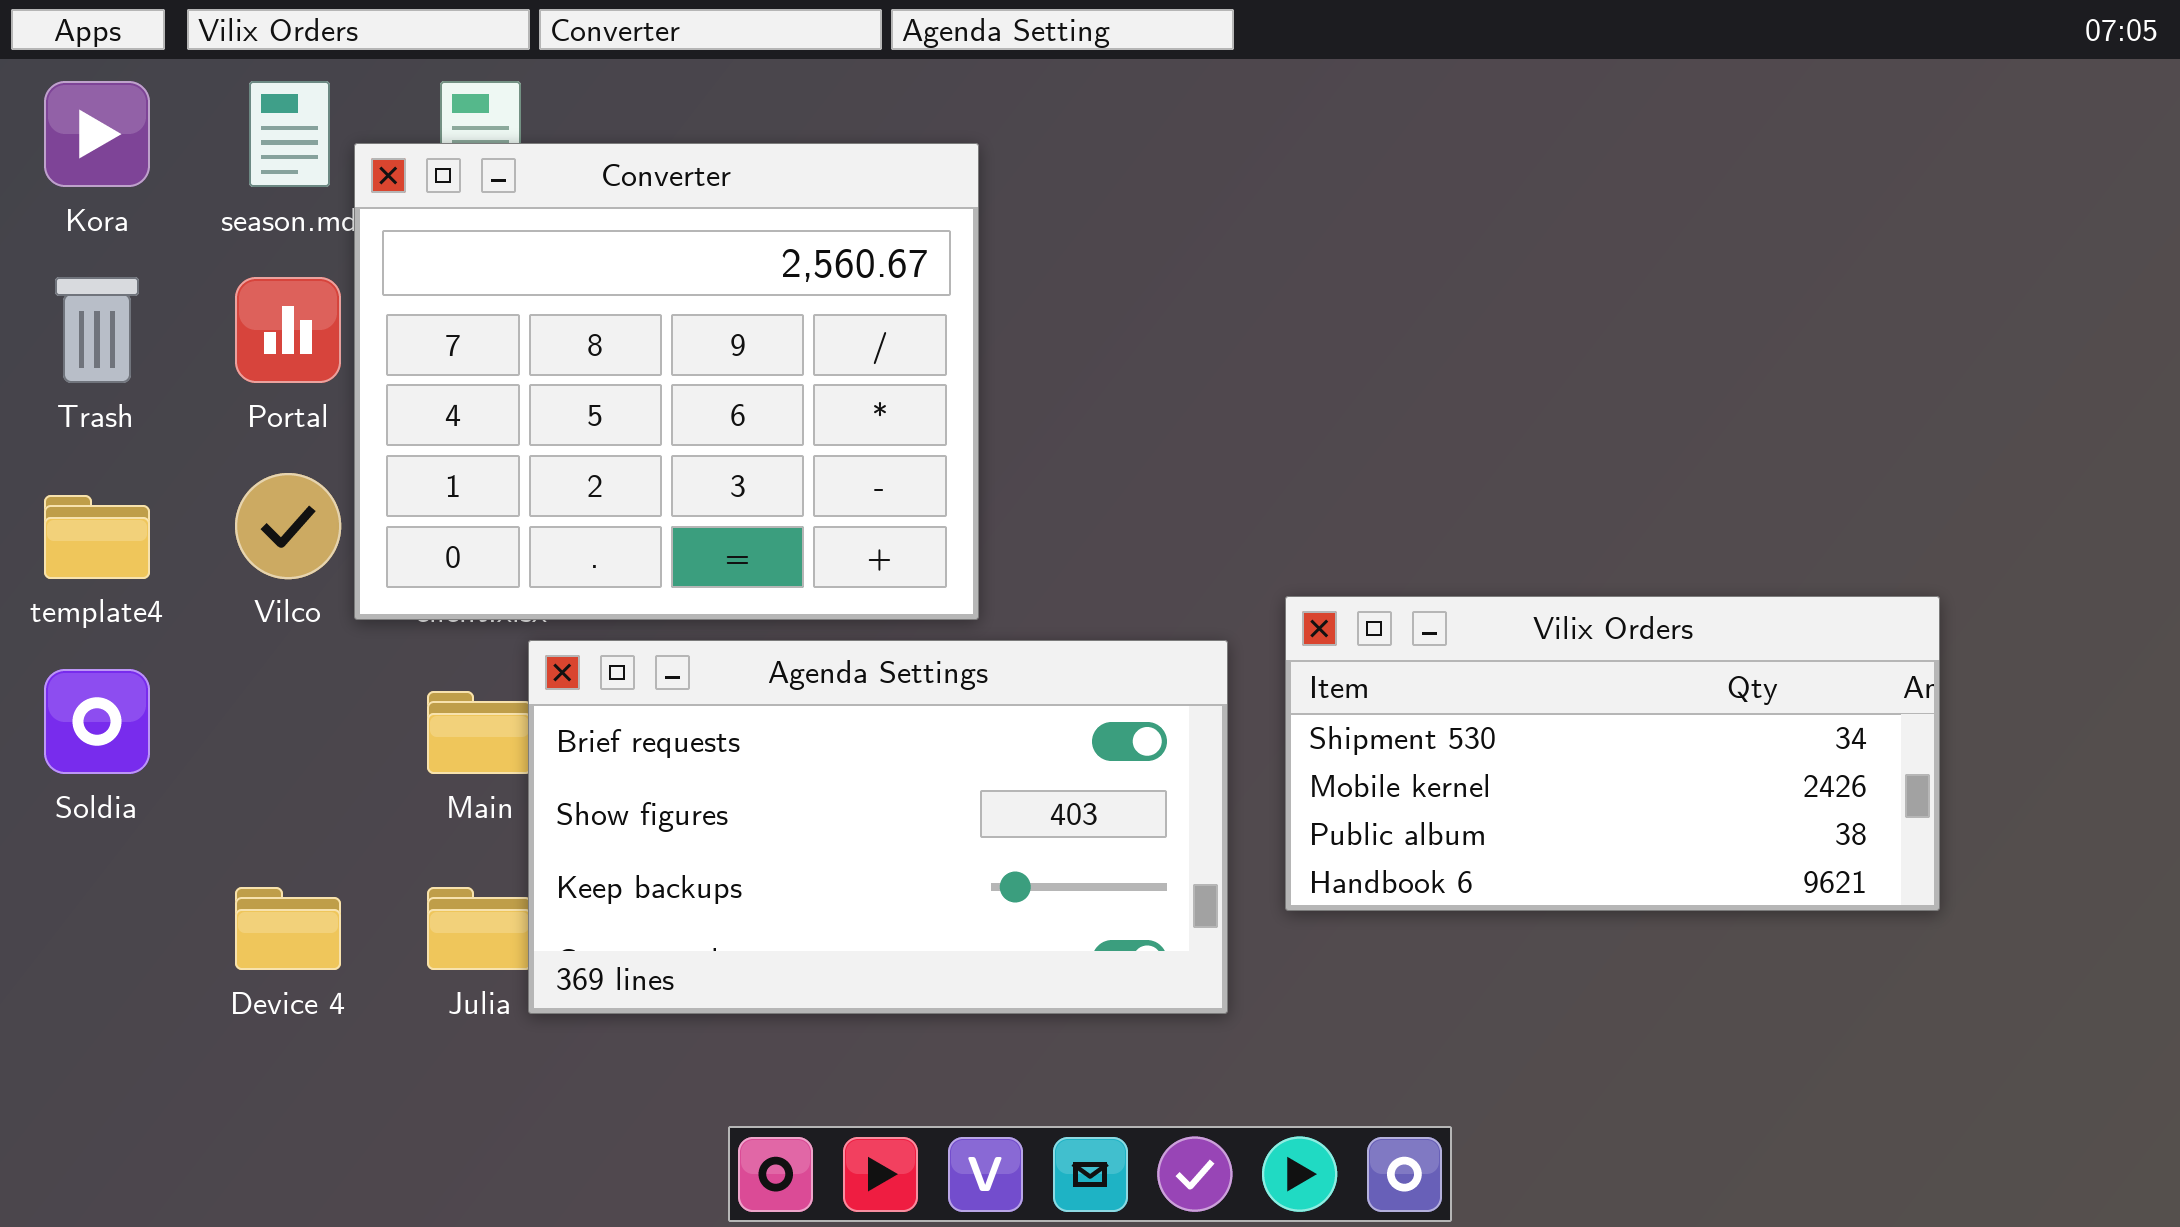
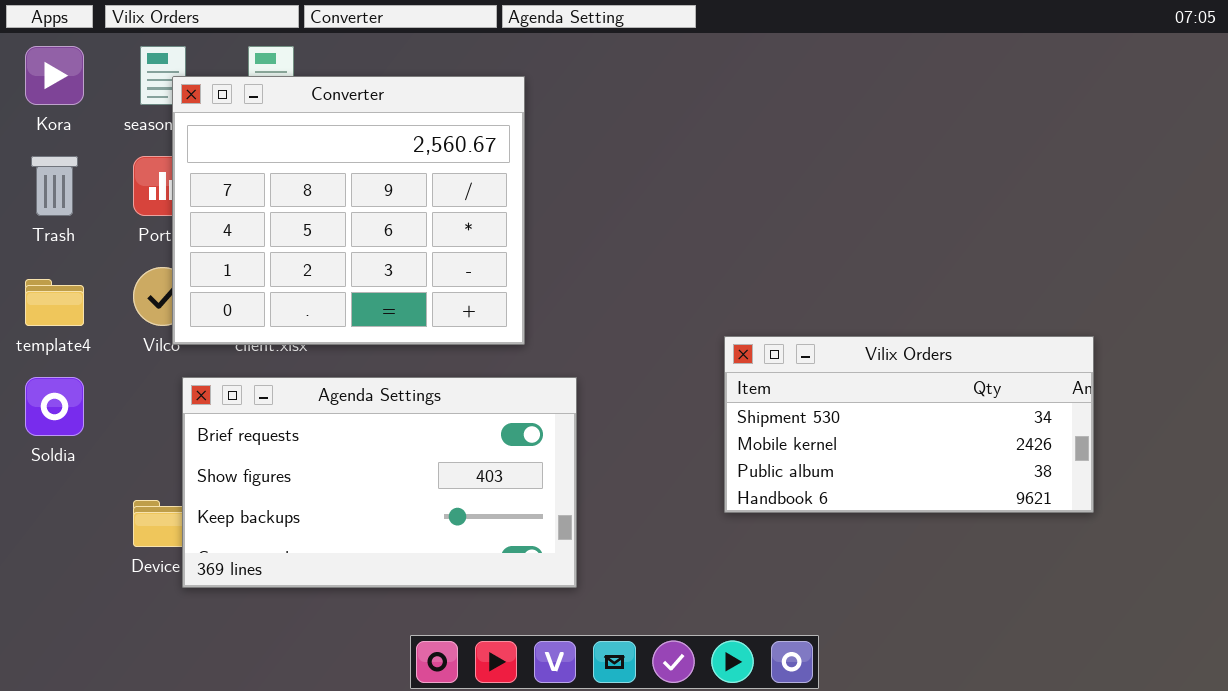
Converter: [354,143,979,620] -> [172,76,525,345], moved
Agenda Settings: [528,640,1228,1014] -> [182,377,577,588], moved

